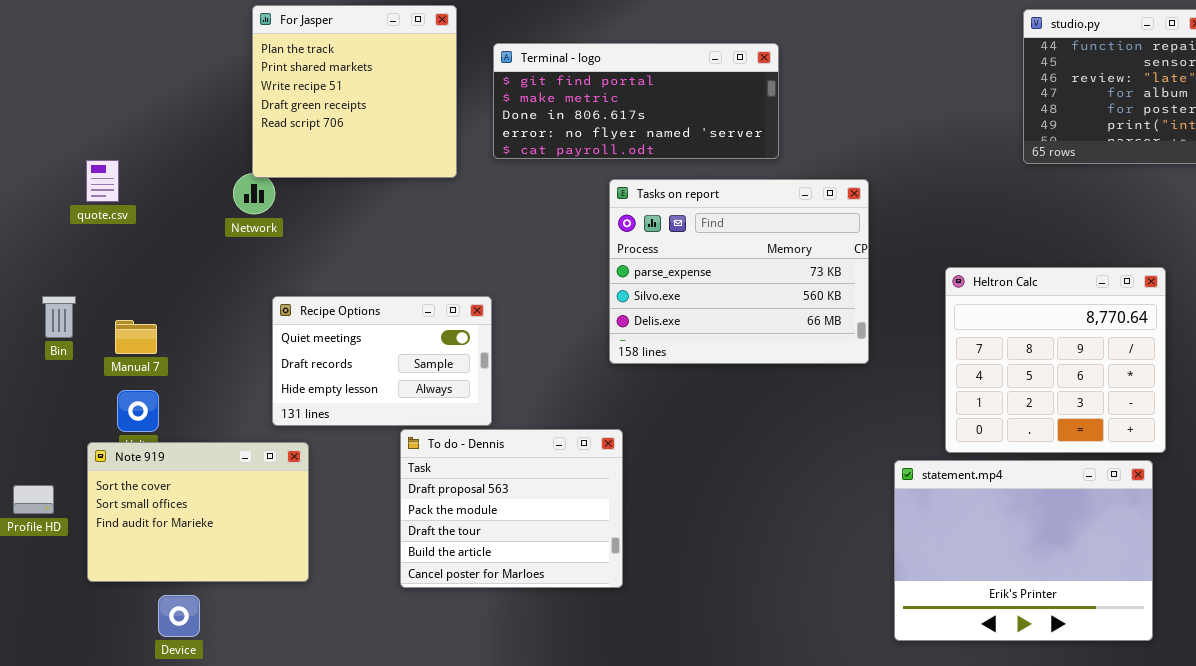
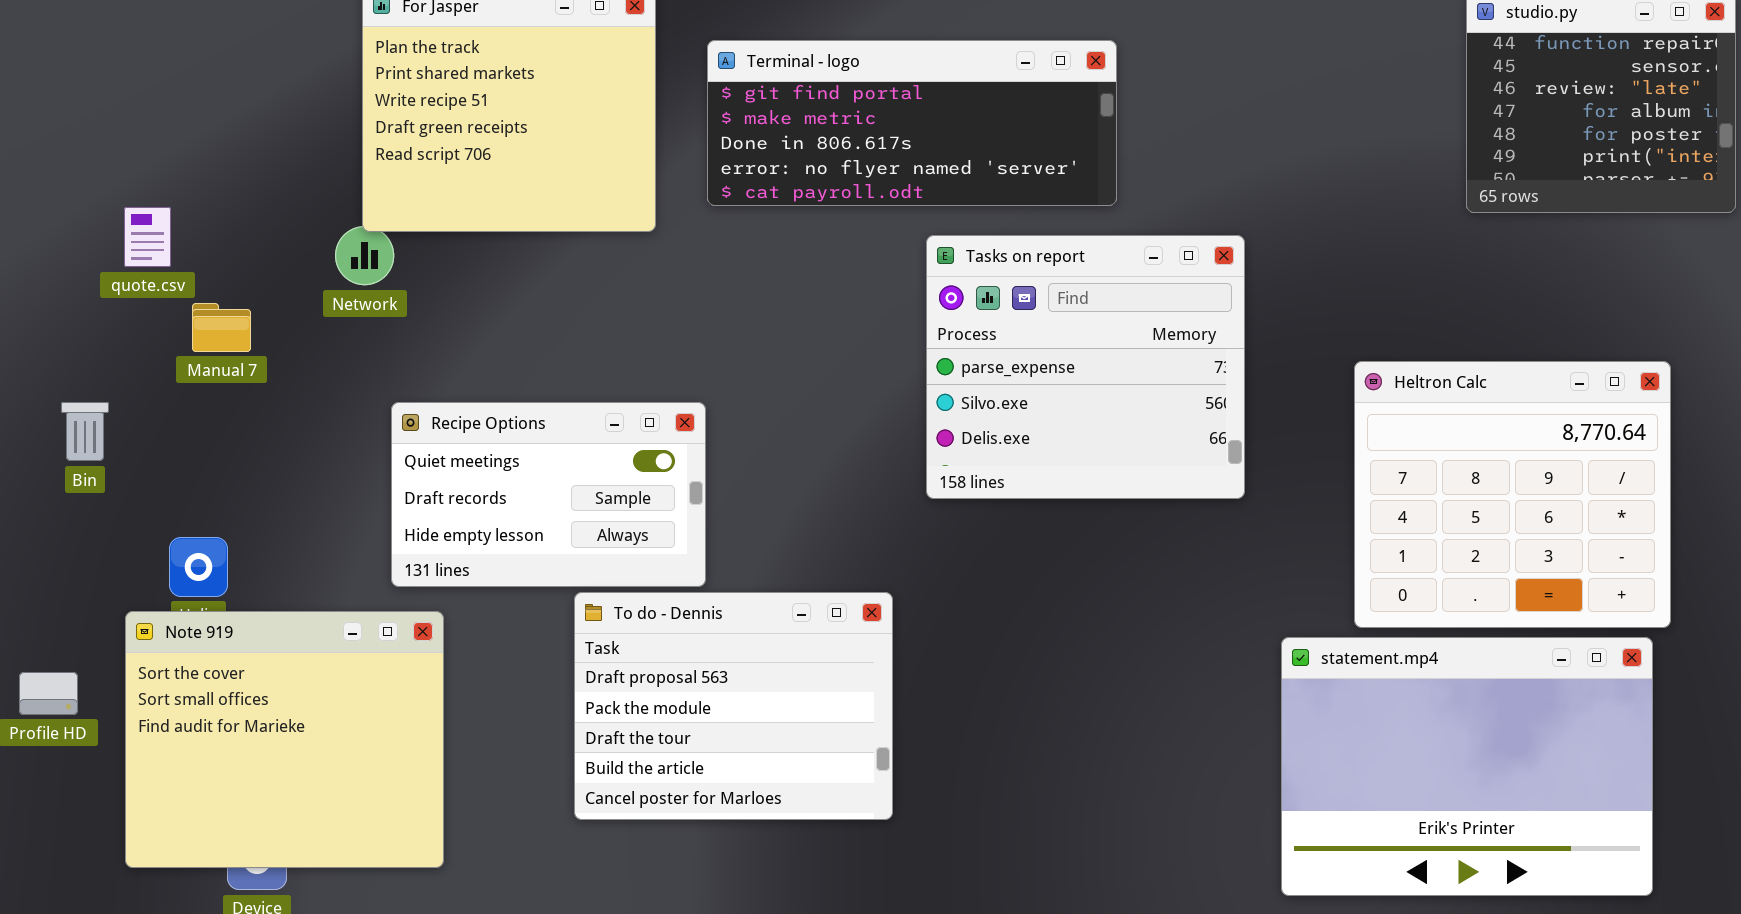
Tasks on report: [609,179,869,364] -> [926,235,1245,499], resized
Manual 7: [115,320,157,354] -> [192,303,251,352], moved
Note 919: [87,442,309,582] -> [125,611,444,868], resized

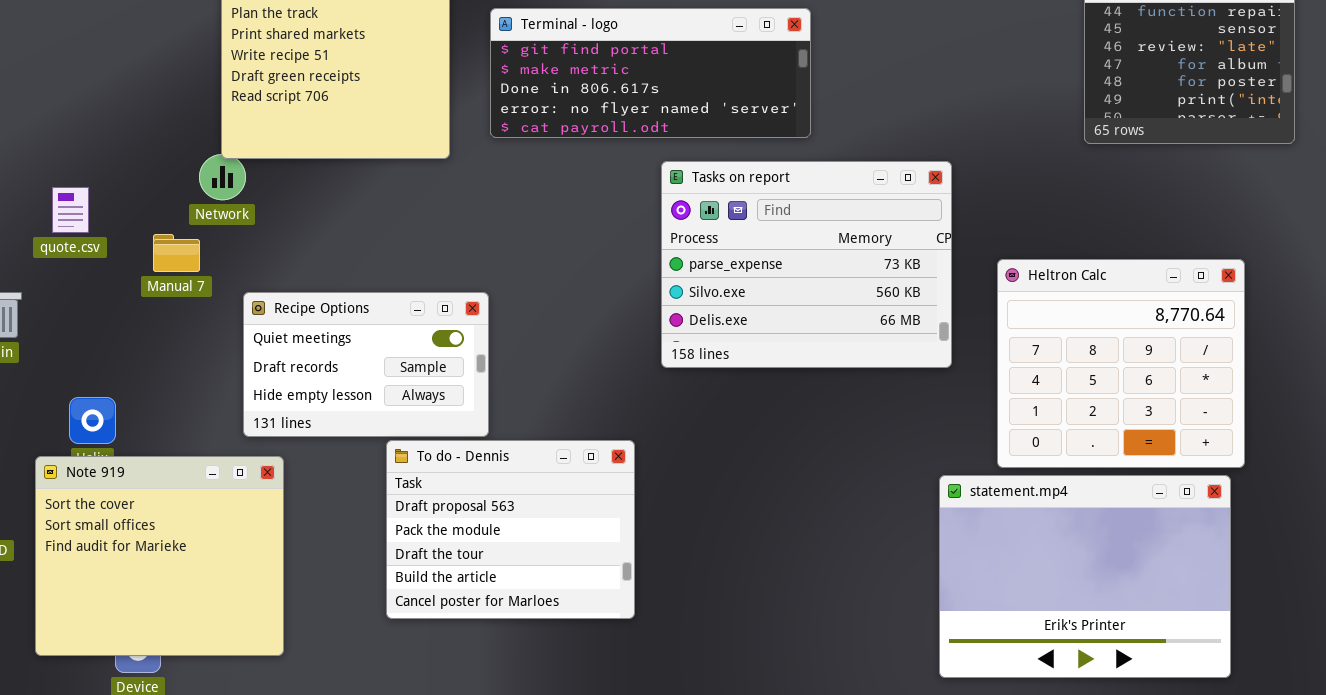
quote.csv: [124,207,171,267] -> [52,187,89,233], moved
Tasks on report: [926,235,1245,499] -> [661,161,952,368], resized
Manual 7: [192,303,251,352] -> [153,234,200,272], moved

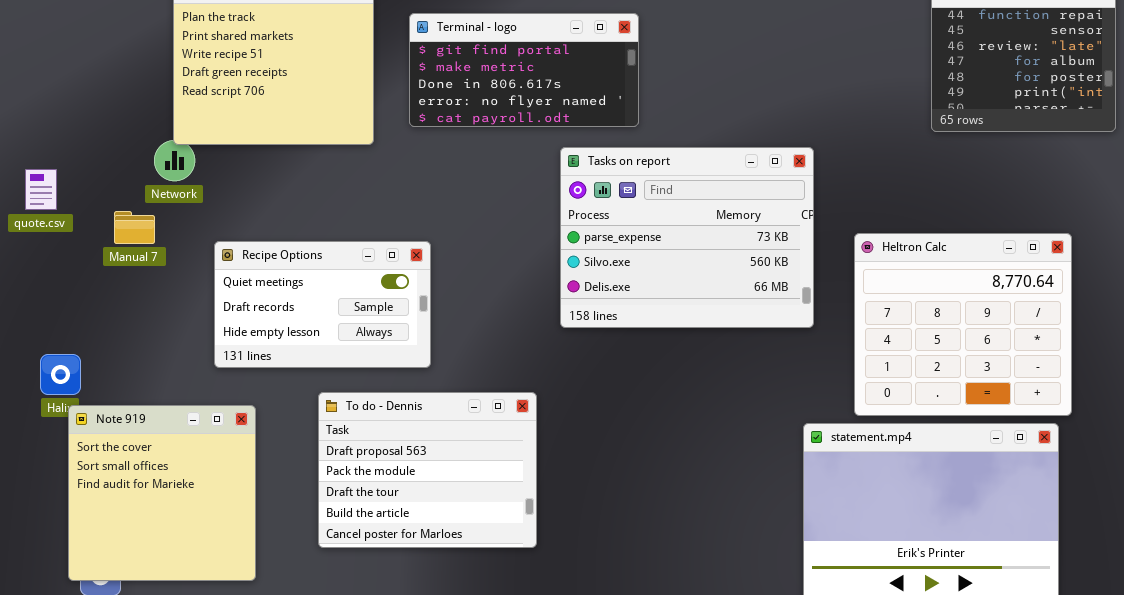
Terminal - logo: [490,8,811,138] -> [409,13,639,127], resized
Recipe Options: [243,292,489,437] -> [214,241,431,368], moved
Note 919: [35,456,284,656] -> [68,405,256,581], moved, resized

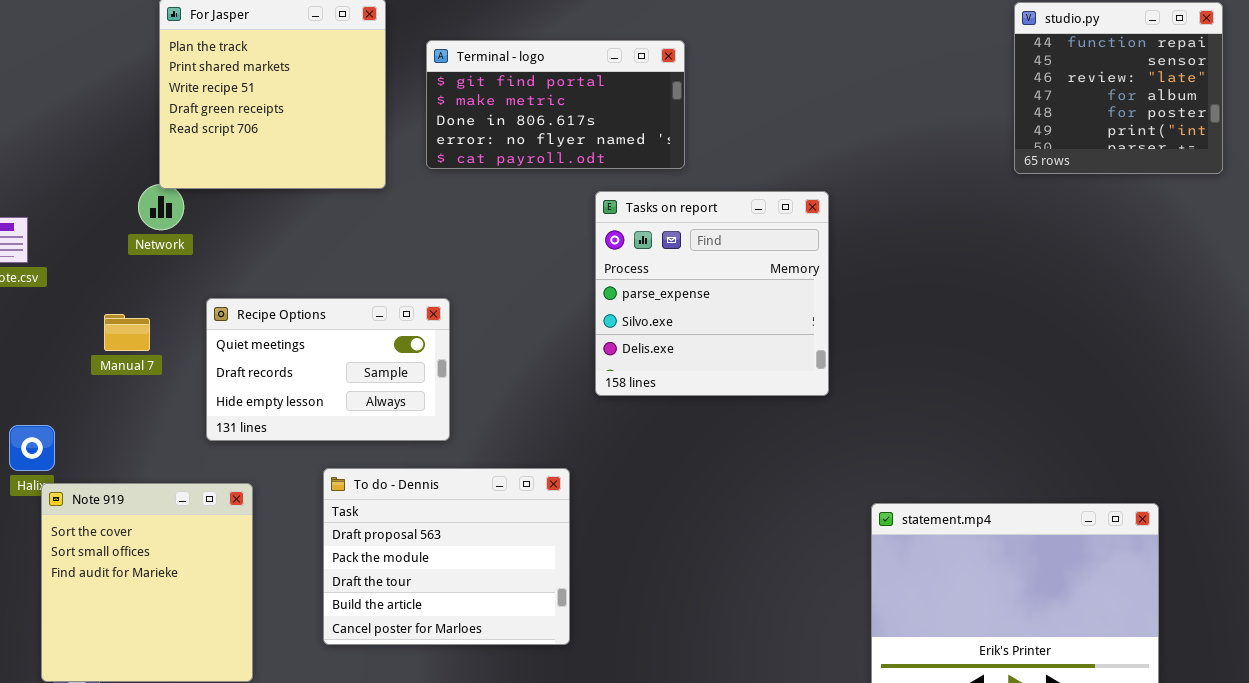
Tasks on report: [560,147,814,328] -> [595,191,829,396], resized
Manual 7: [114,211,155,244] -> [104,314,150,351], moved
Heltron Calc: [854,233,1072,416] -> none, closed

